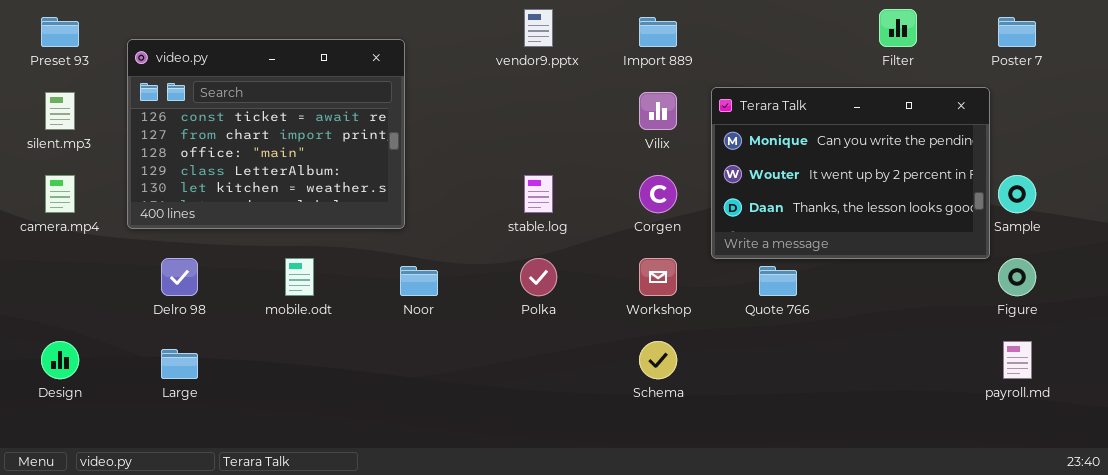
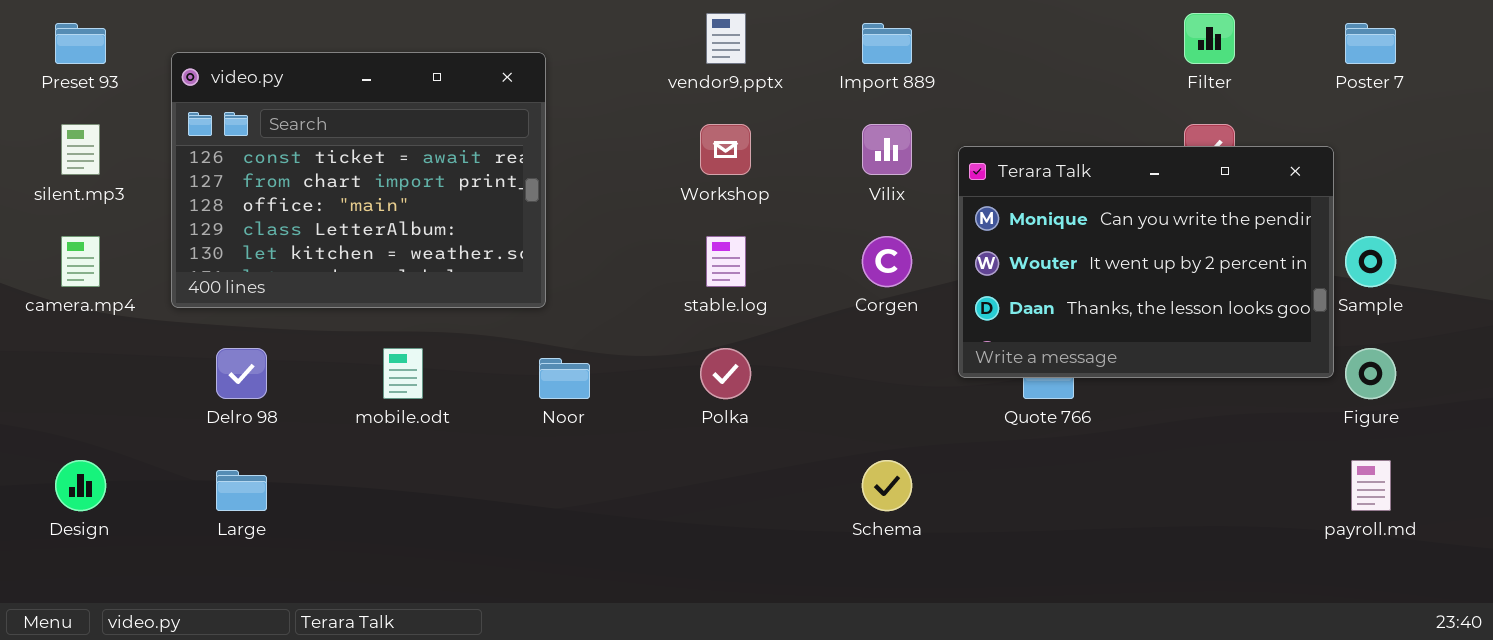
Terara Talk: [711,87,990,259] -> [958,146,1334,378], moved
Workshop: [639,258,677,296] -> [700,124,751,175], moved

